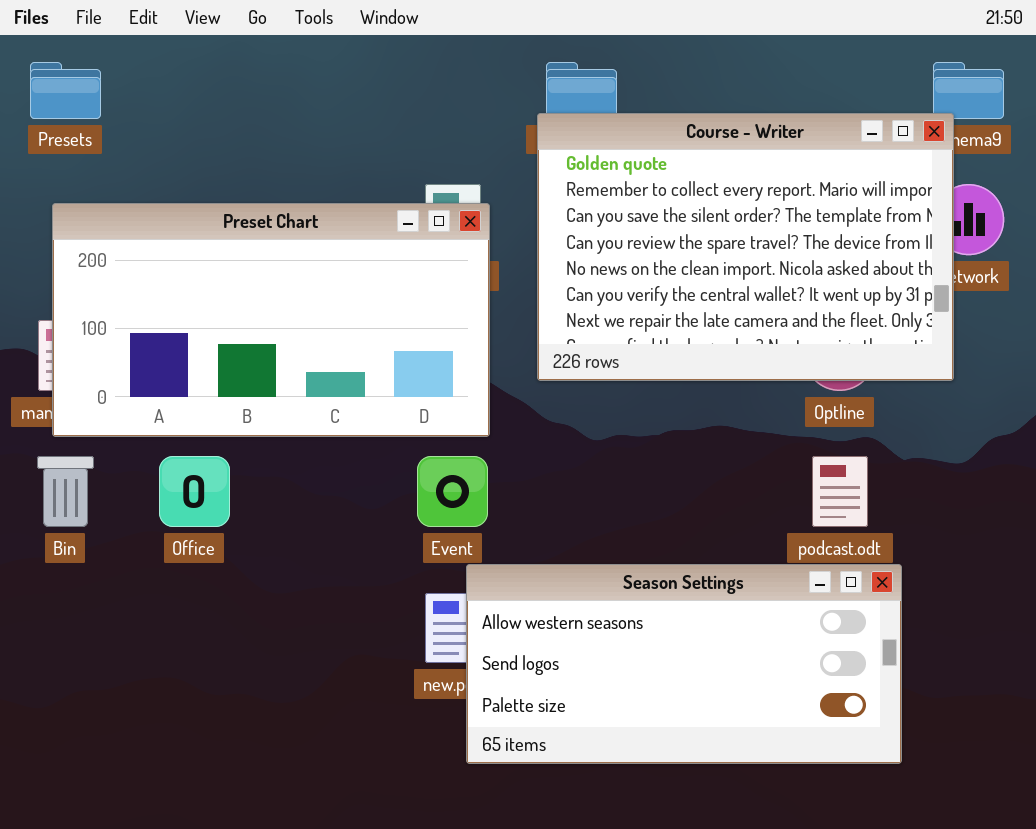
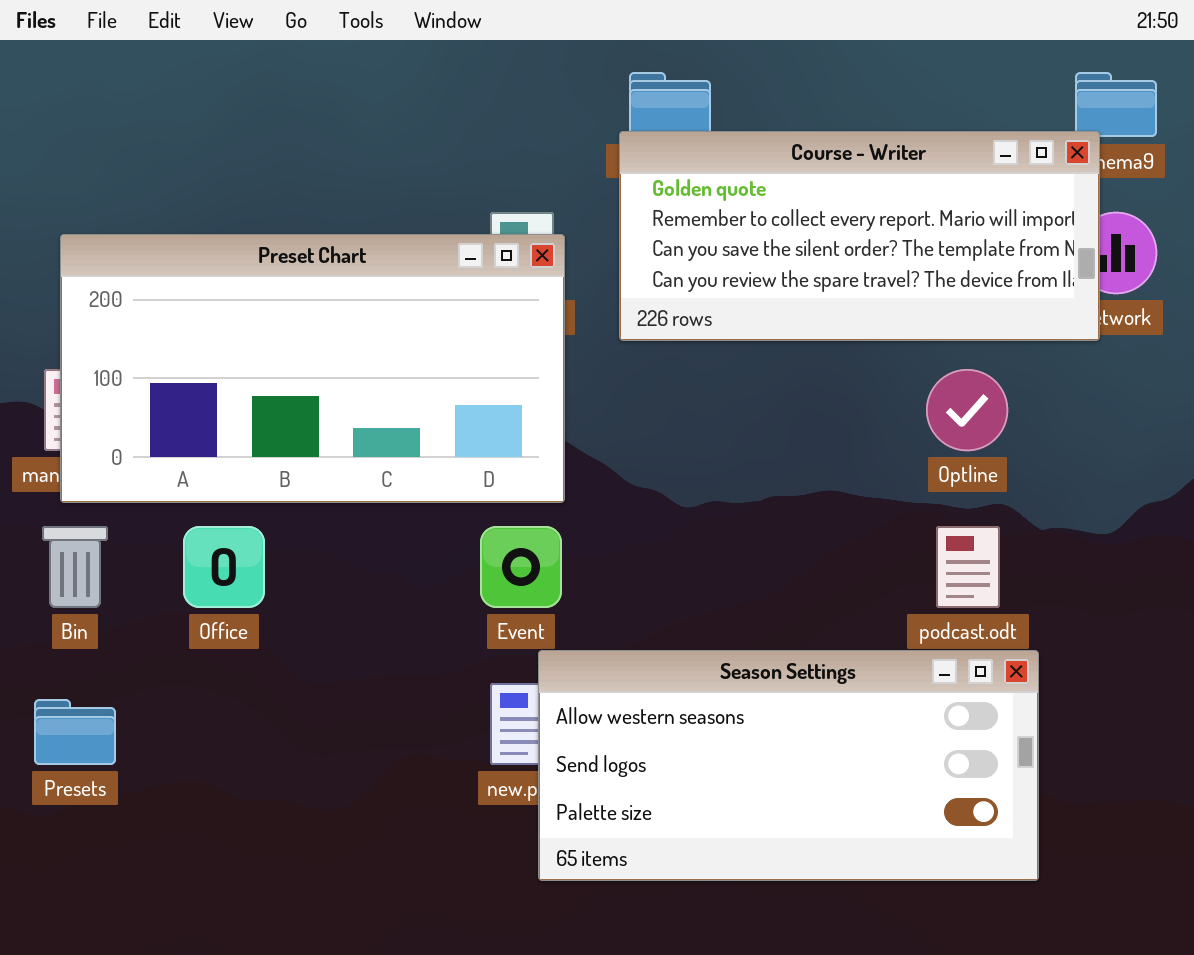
Presets: [30,62,101,119] -> [34,699,116,765], moved
Course - Writer: [537,113,954,381] -> [619,131,1100,341], resized

